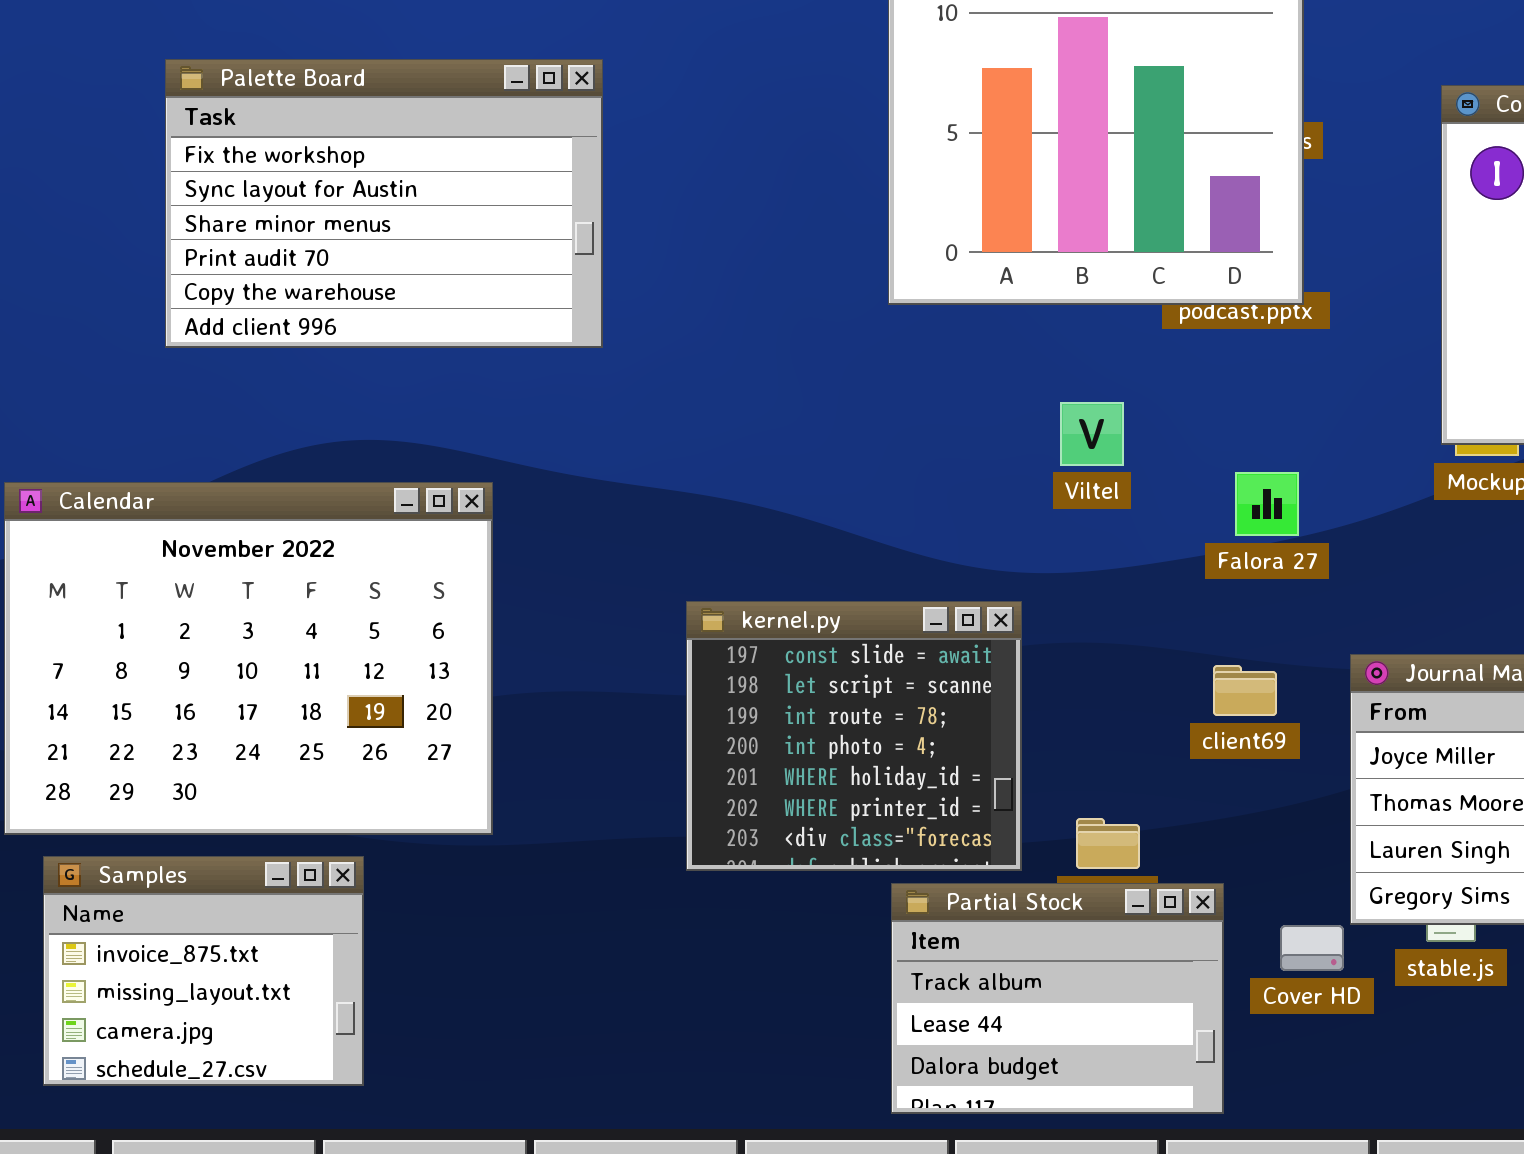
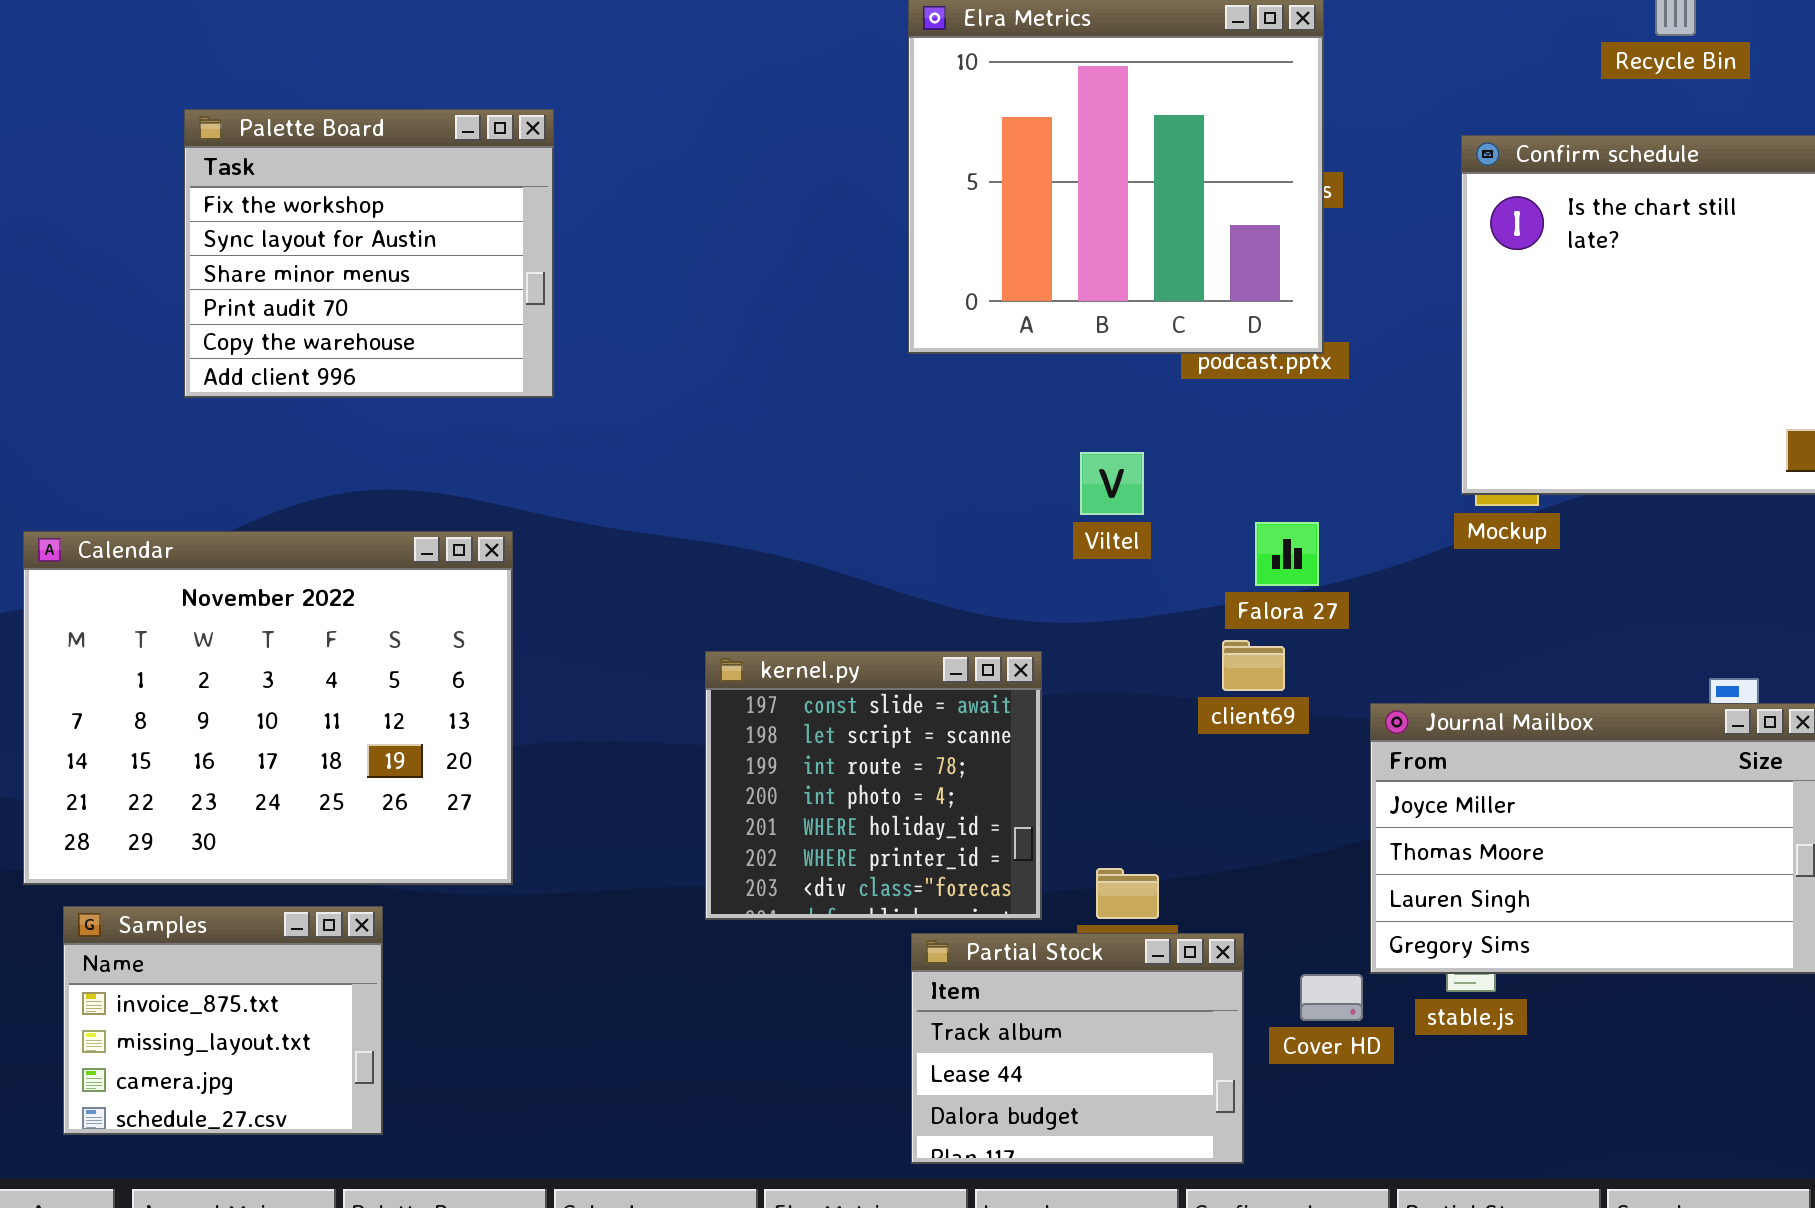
Palette Board: [165,59,603,348] -> [184,109,554,398], resized
client69: [1213,665,1277,716] -> [1222,640,1285,691], moved

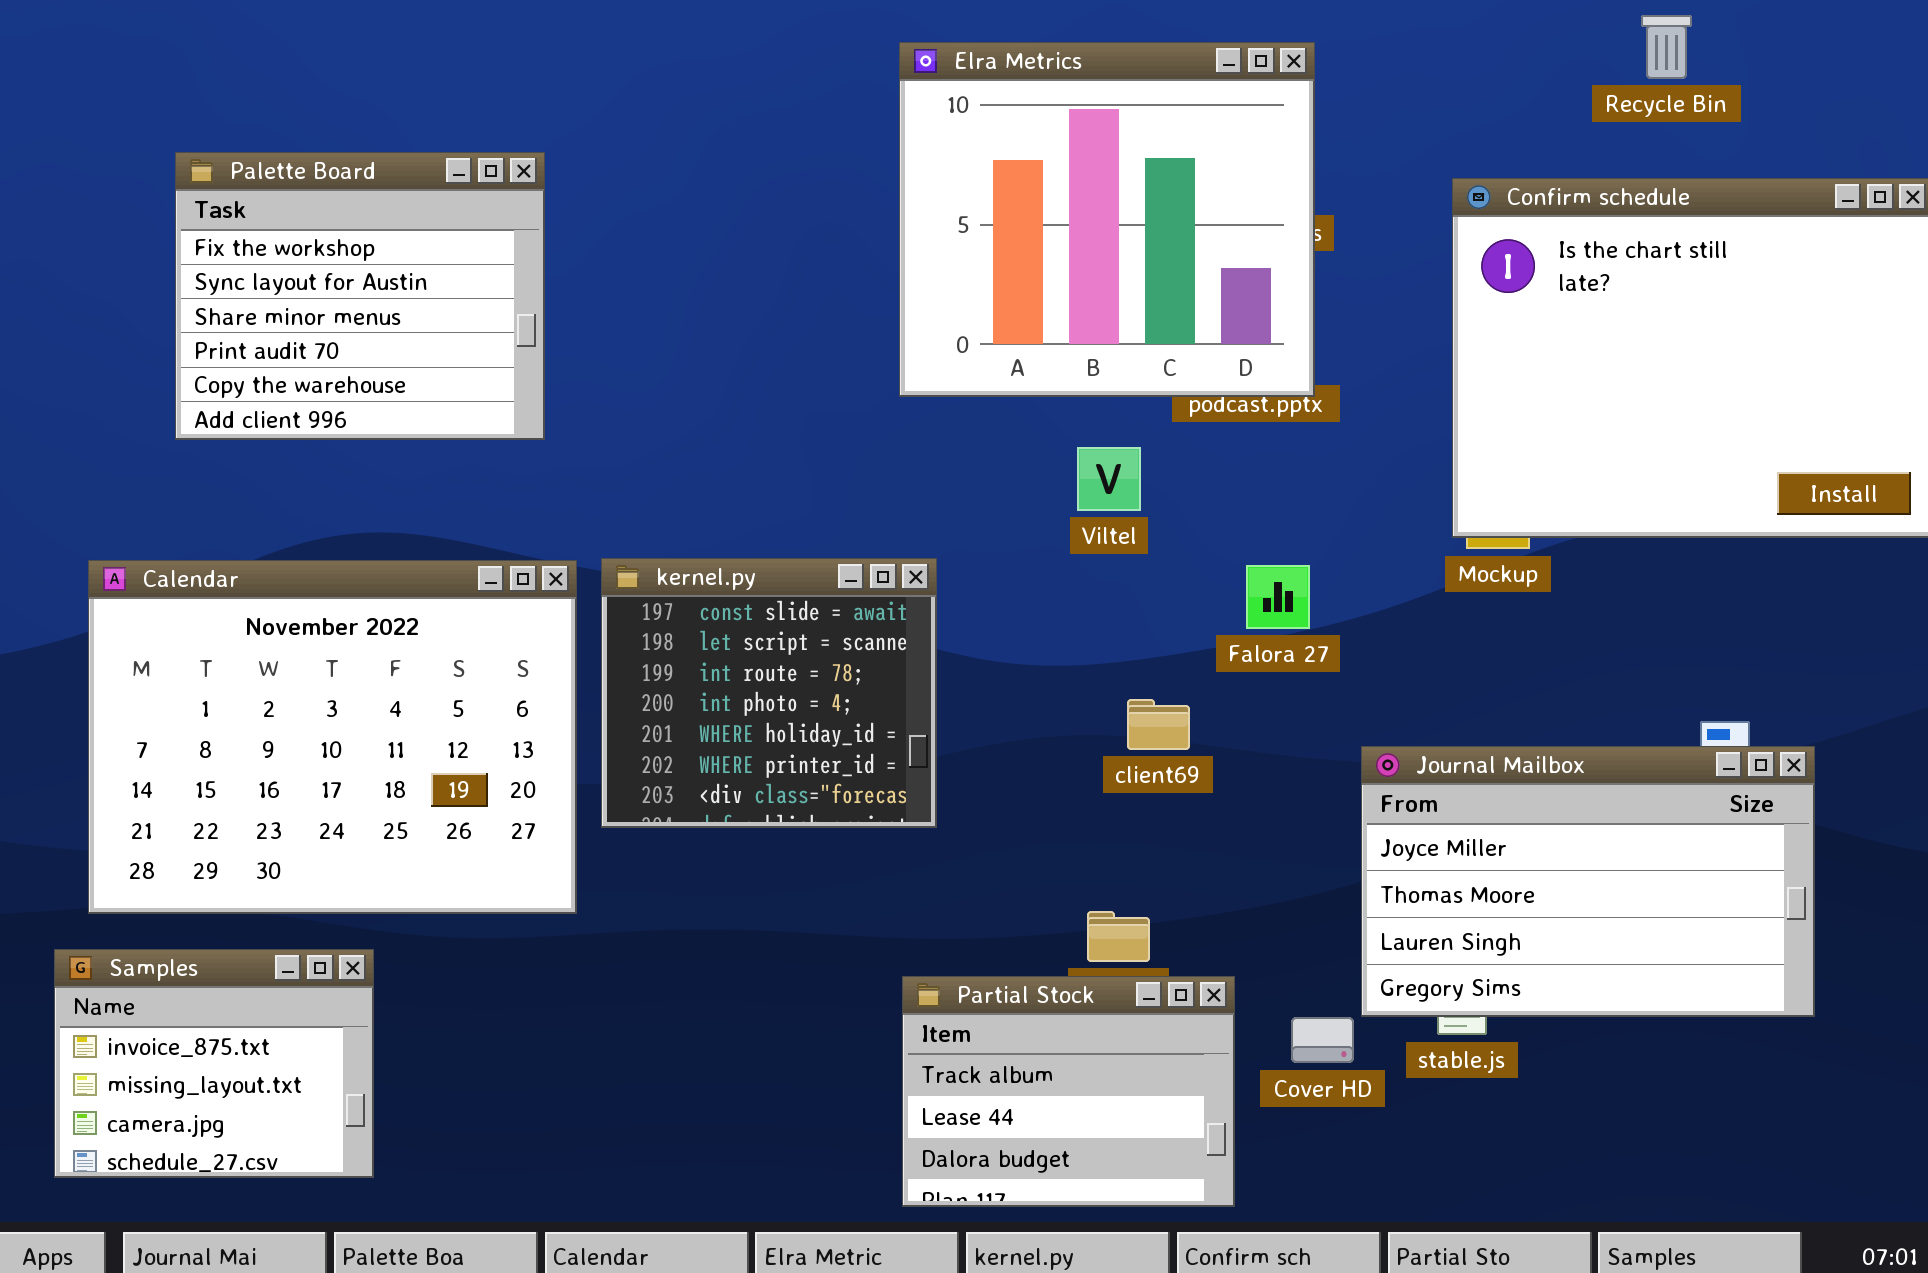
Viltel: [1080,452,1144,515] -> [1077,447,1141,511], moved
Calendar: [23,531,513,885] -> [88,560,577,914], moved
client69: [1222,640,1285,691] -> [1127,699,1190,750], moved
kernel.py: [705,651,1042,920] -> [601,558,937,828], moved

